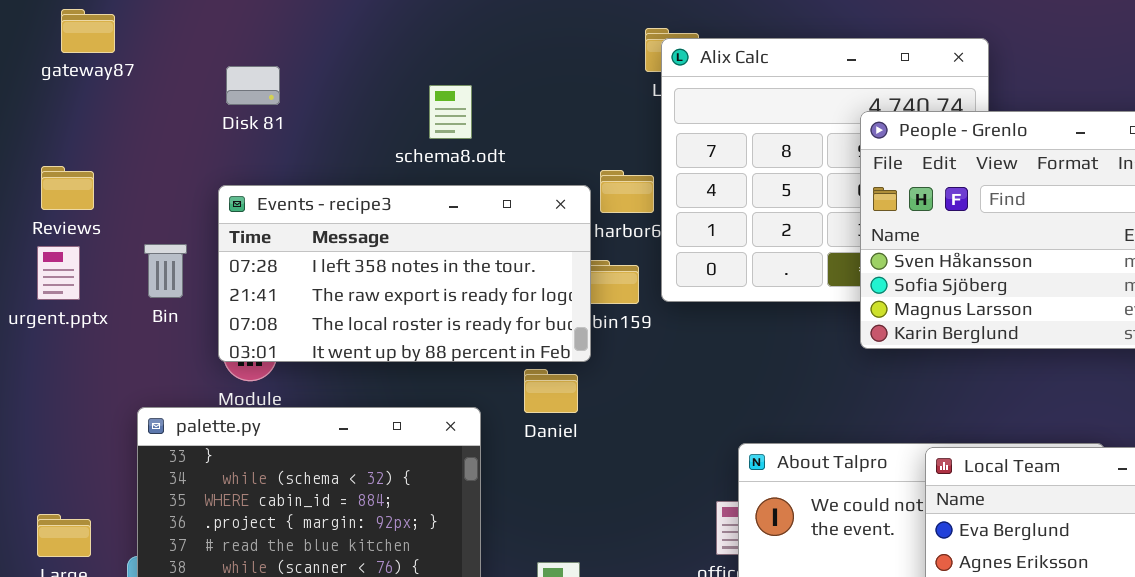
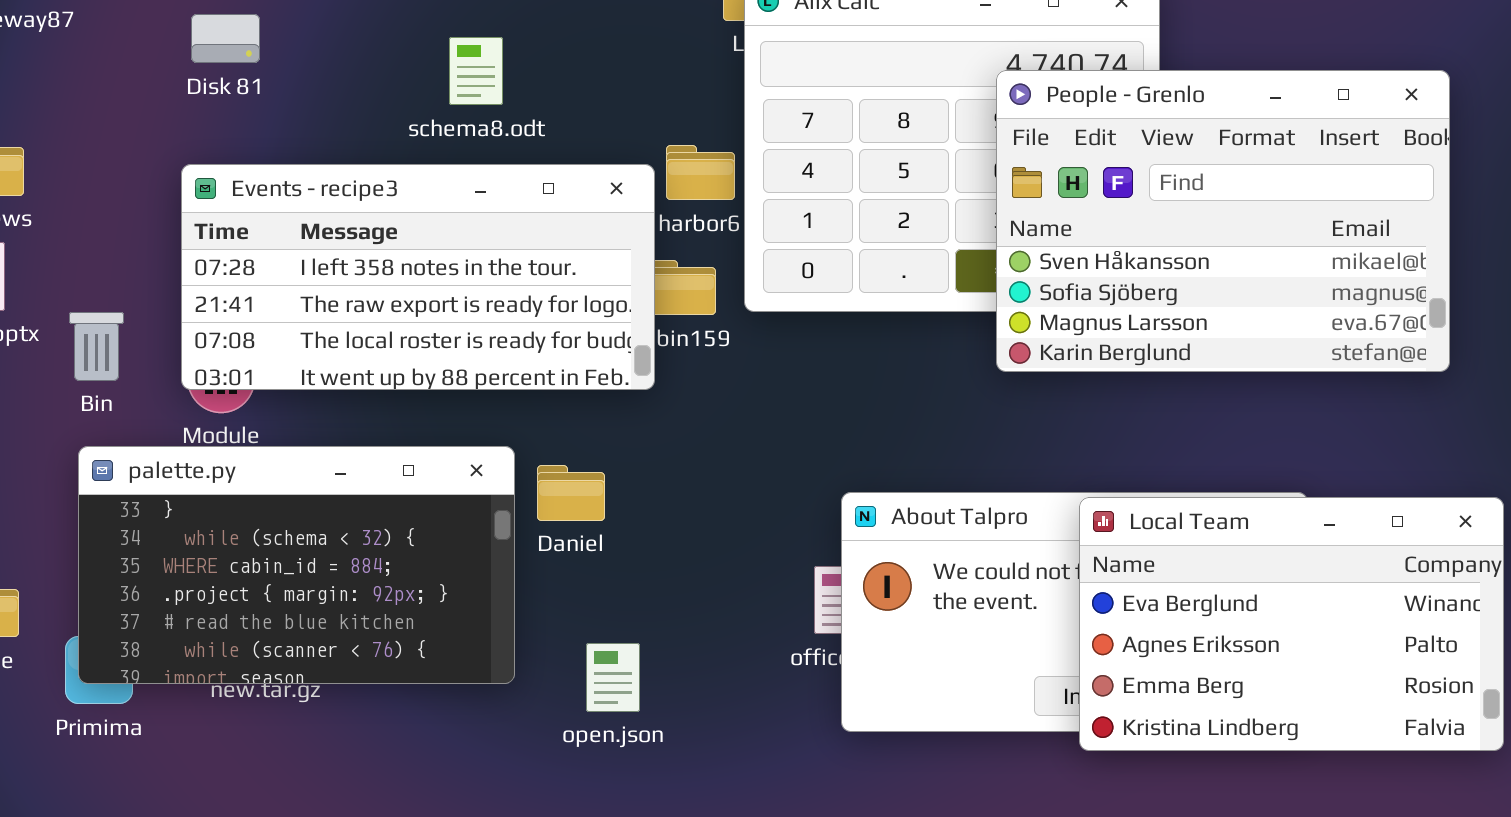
Bin: [144,244,187,298] -> [69,312,124,381], moved
Daniel: [524,369,578,413] -> [537,465,605,521], moved

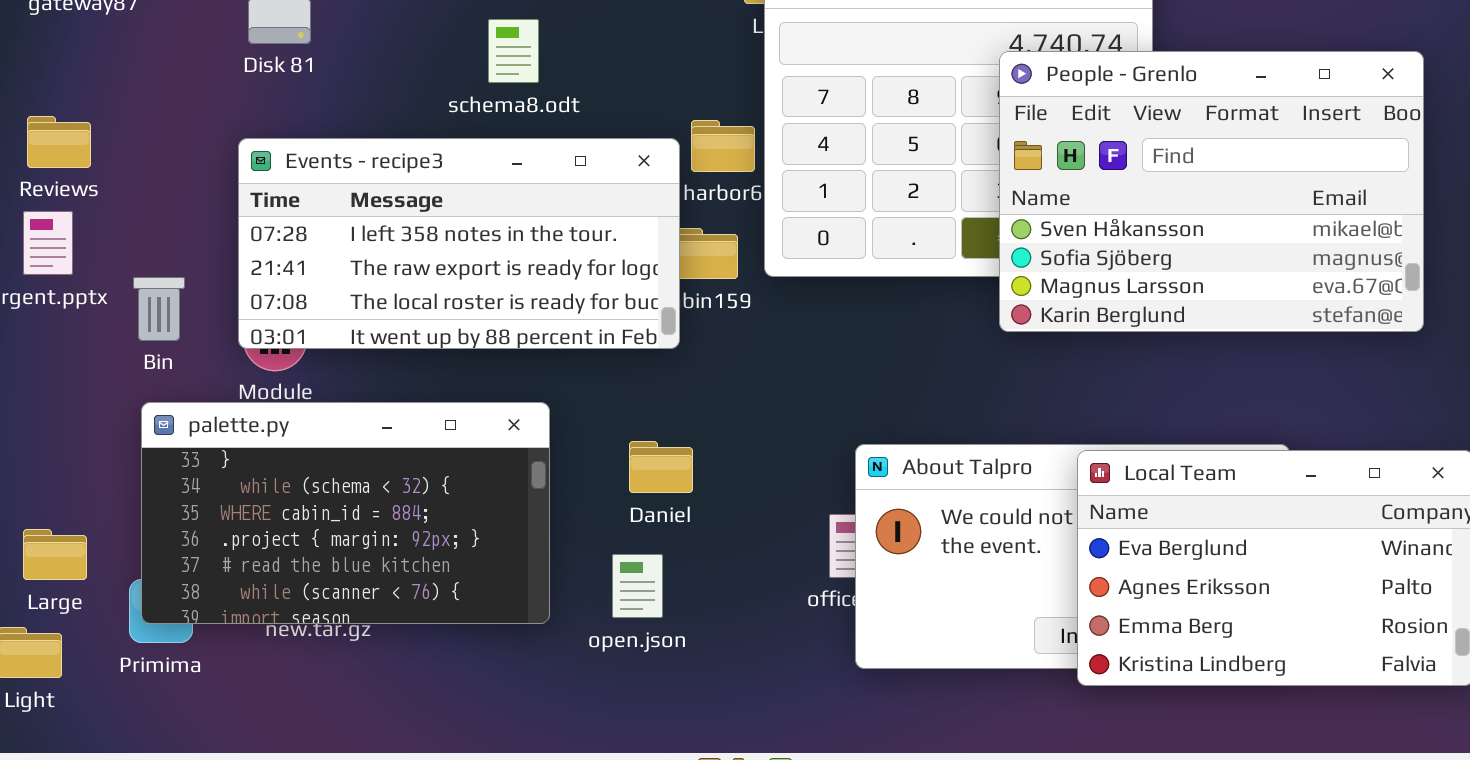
Daniel: [537,465,605,521] -> [629,441,693,493], moved
open.json: [586,643,640,712] -> [612,554,663,618], moved

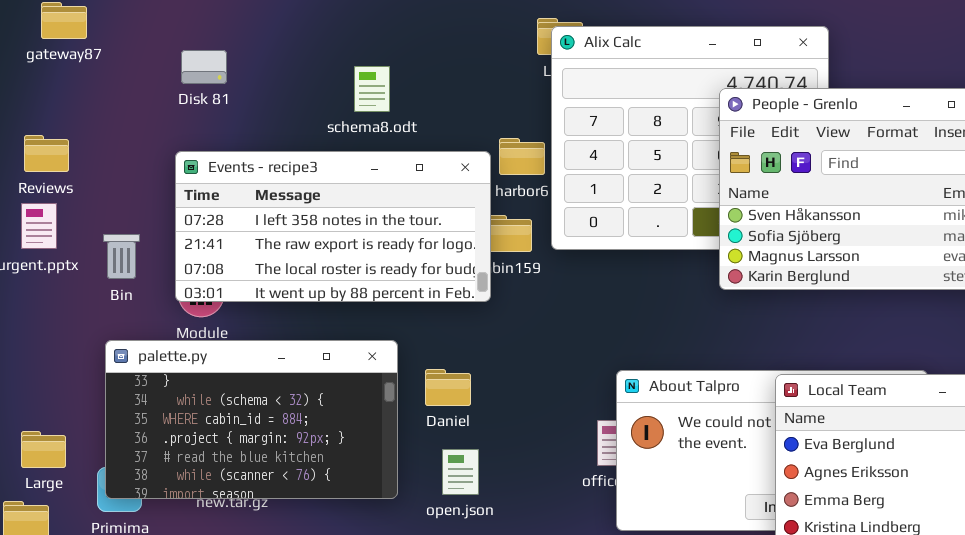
Bin: [133,277,185,341] -> [103,234,140,279], moved
Daniel: [629,441,693,493] -> [425,369,471,406], moved

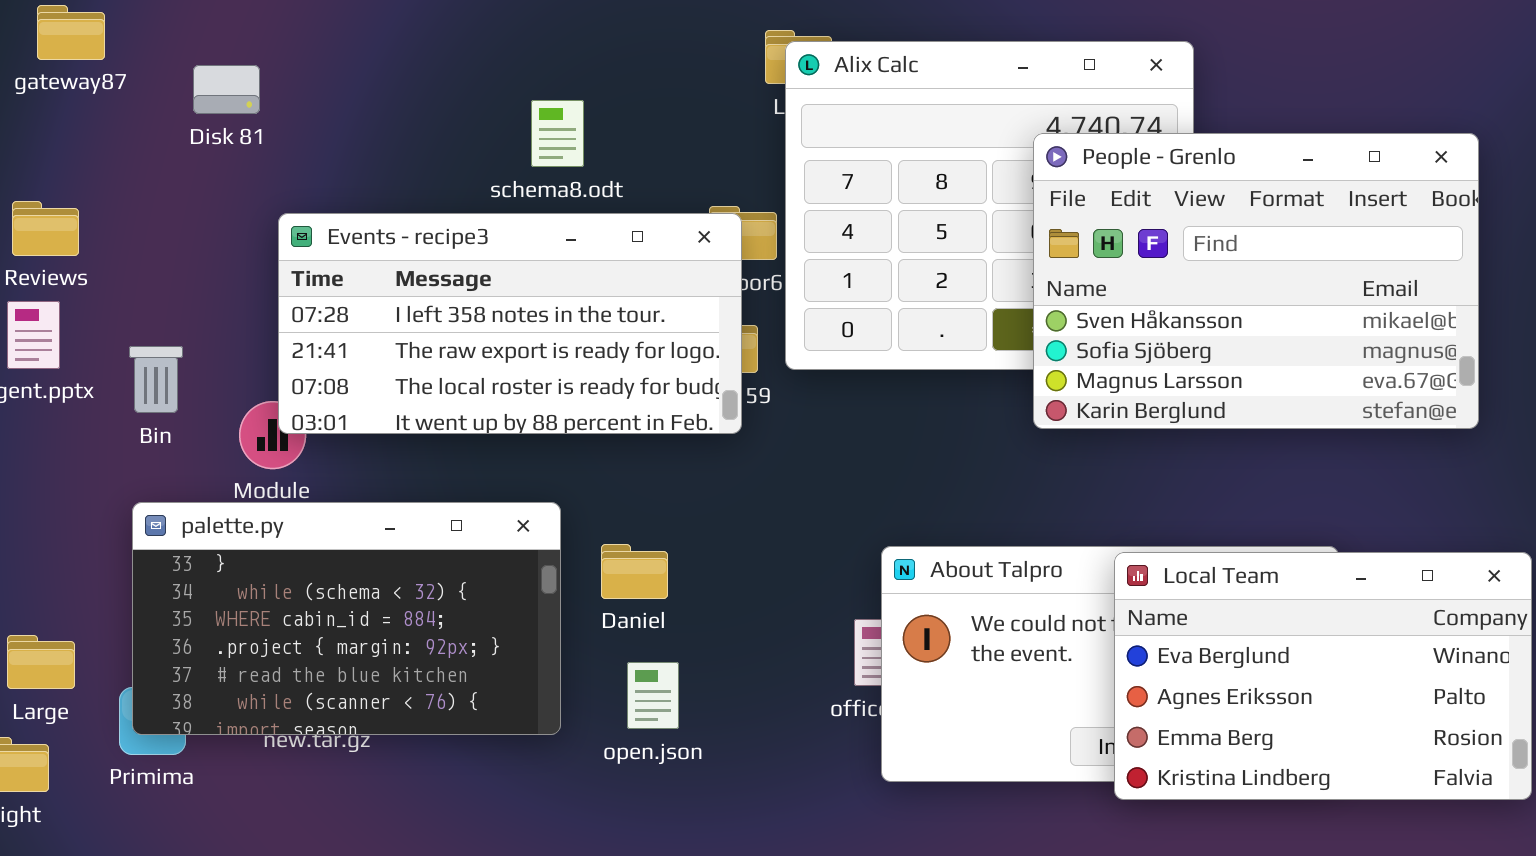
Disk 81: [181,50,227,84] -> [193,65,260,114], moved
schema8.odt: [354,66,390,112] -> [531,100,584,167], moved
Events - recipe3: [175,151,491,302] -> [278,213,742,434], moved

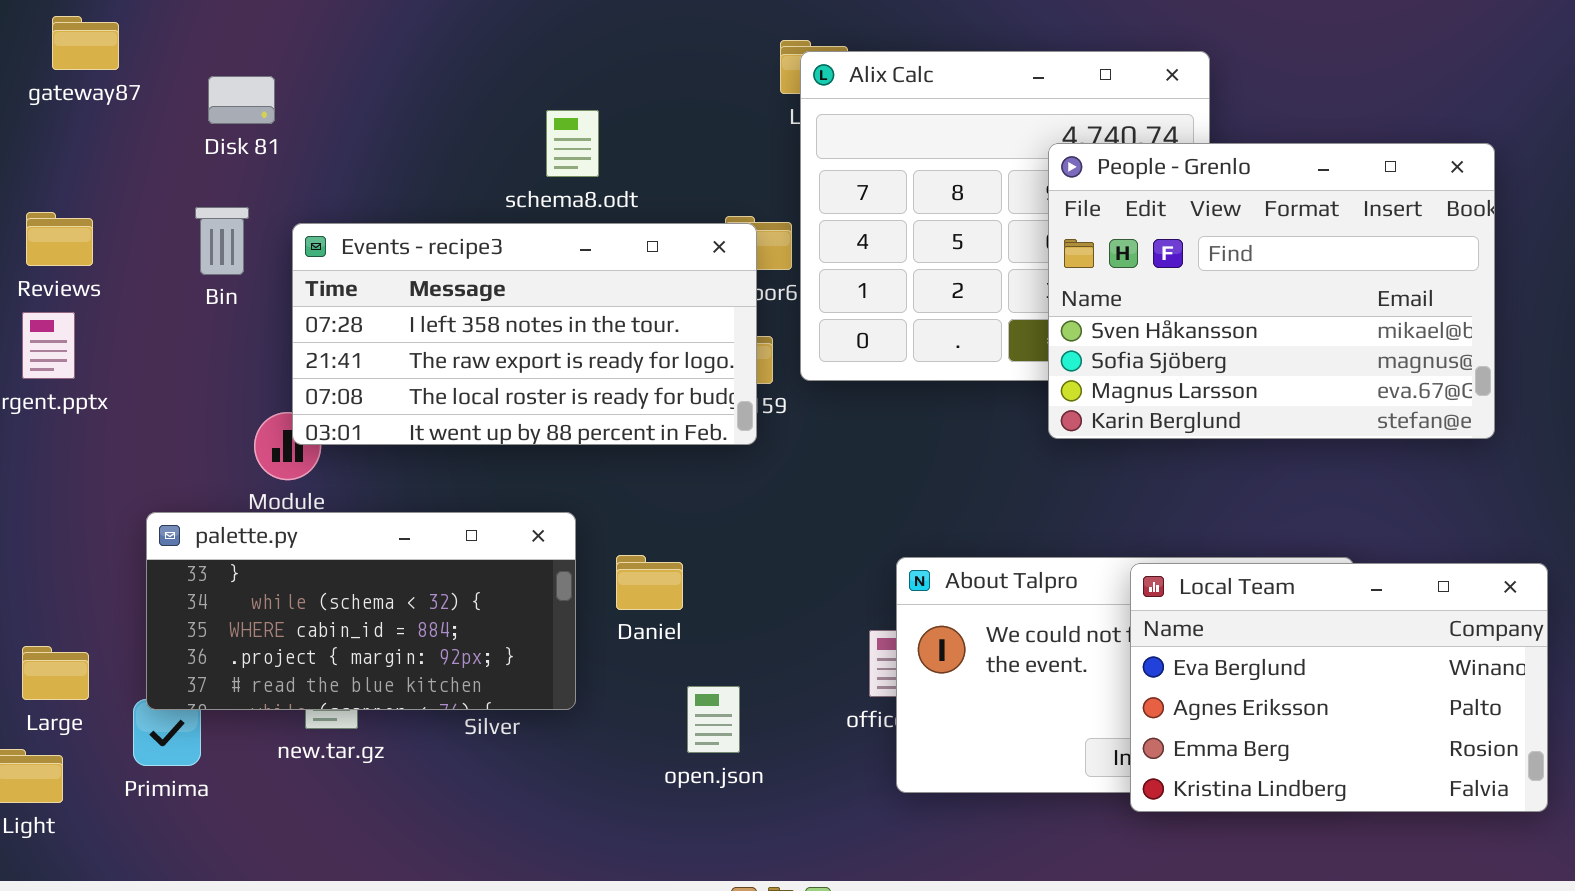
Bin: [129,346,183,413] -> [195,207,249,275], moved
palette.py: [132,502,561,735] -> [146,512,576,710], resized
open.json: [627,662,679,729] -> [687,686,740,753], moved

